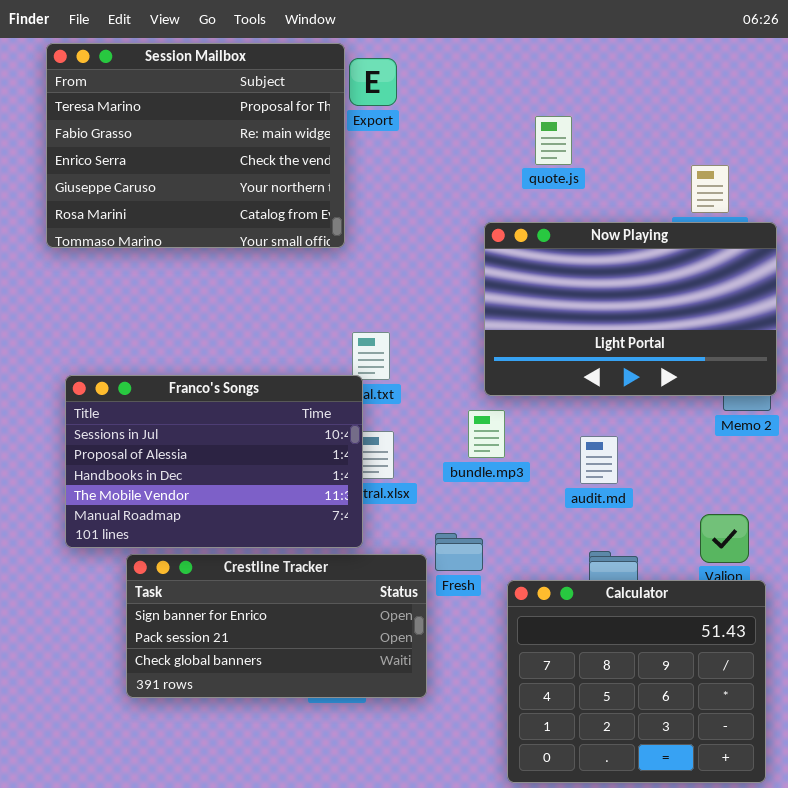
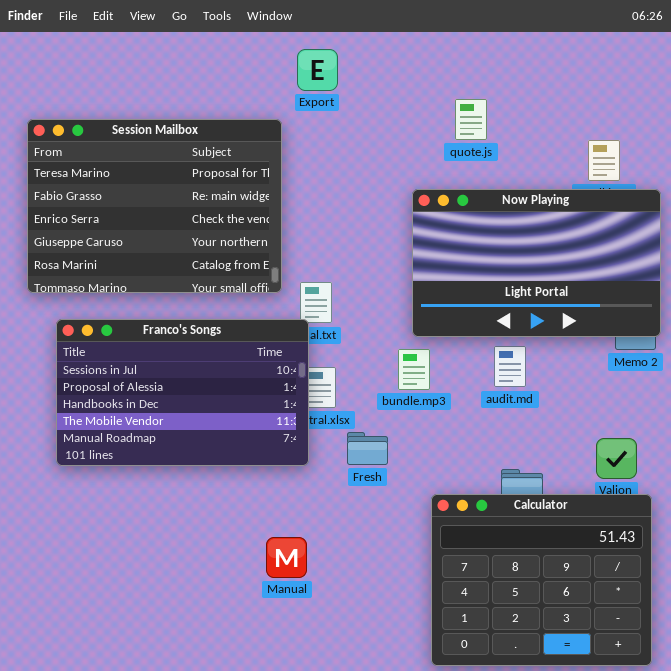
Session Mailbox: [46,43,345,248] -> [27,119,282,293], moved
audit.md: [580,436,618,484] -> [494,346,526,387], moved
Fresh: [435,533,483,571] -> [347,432,388,465], moved
Crestline Tracker: [126,554,427,698] -> none, closed

